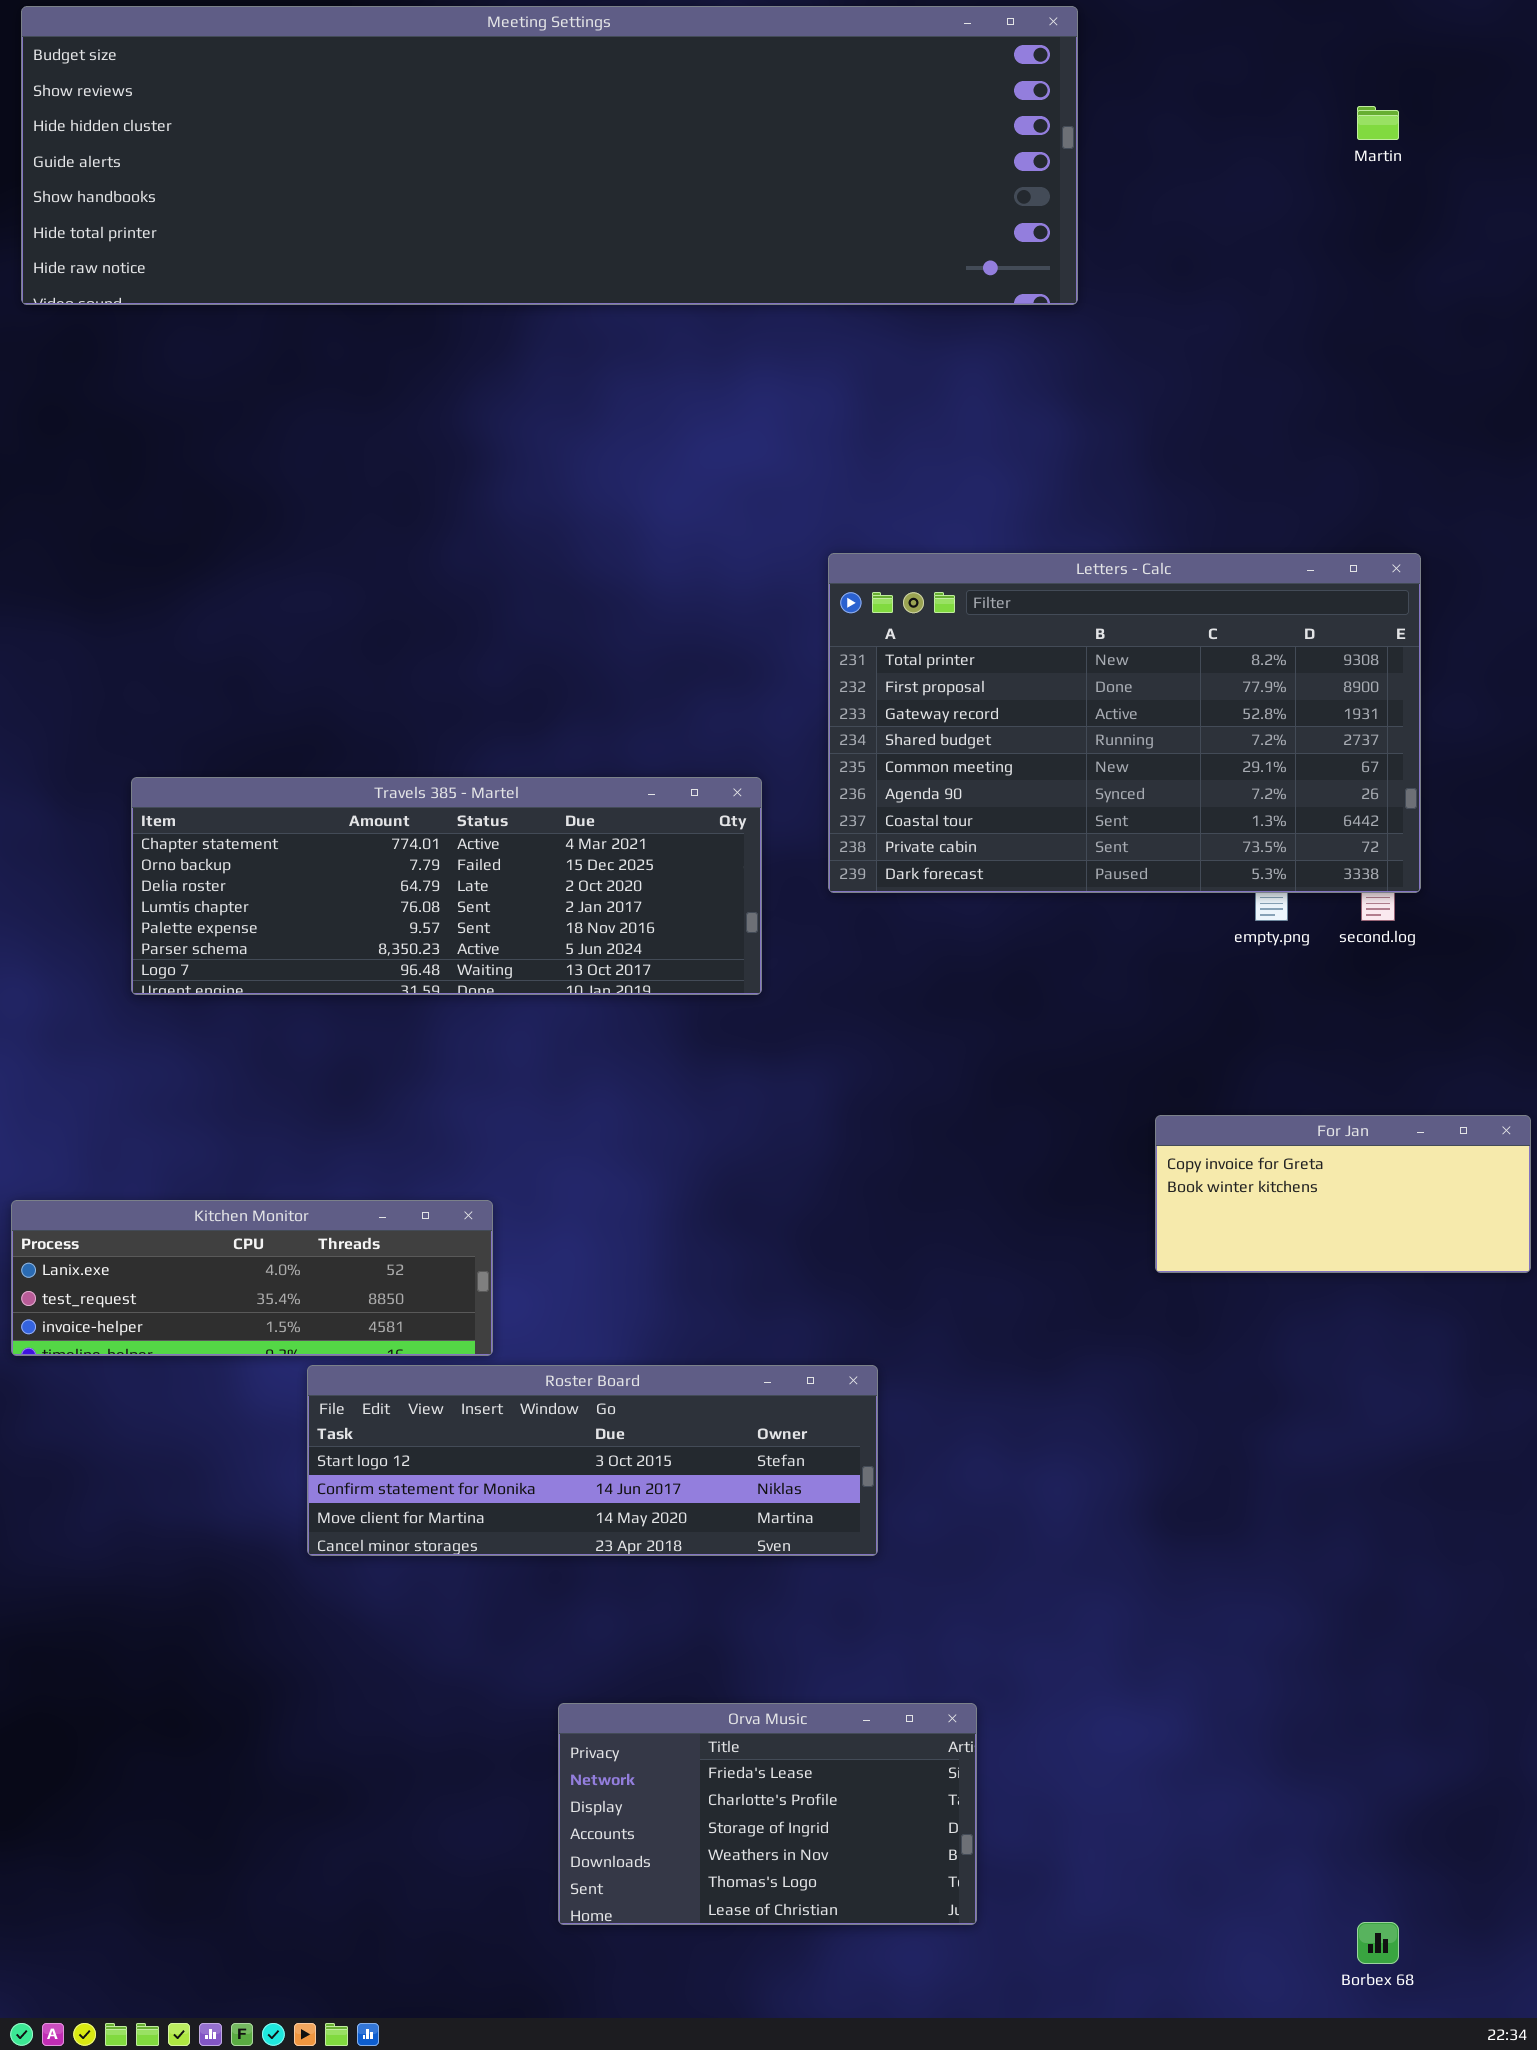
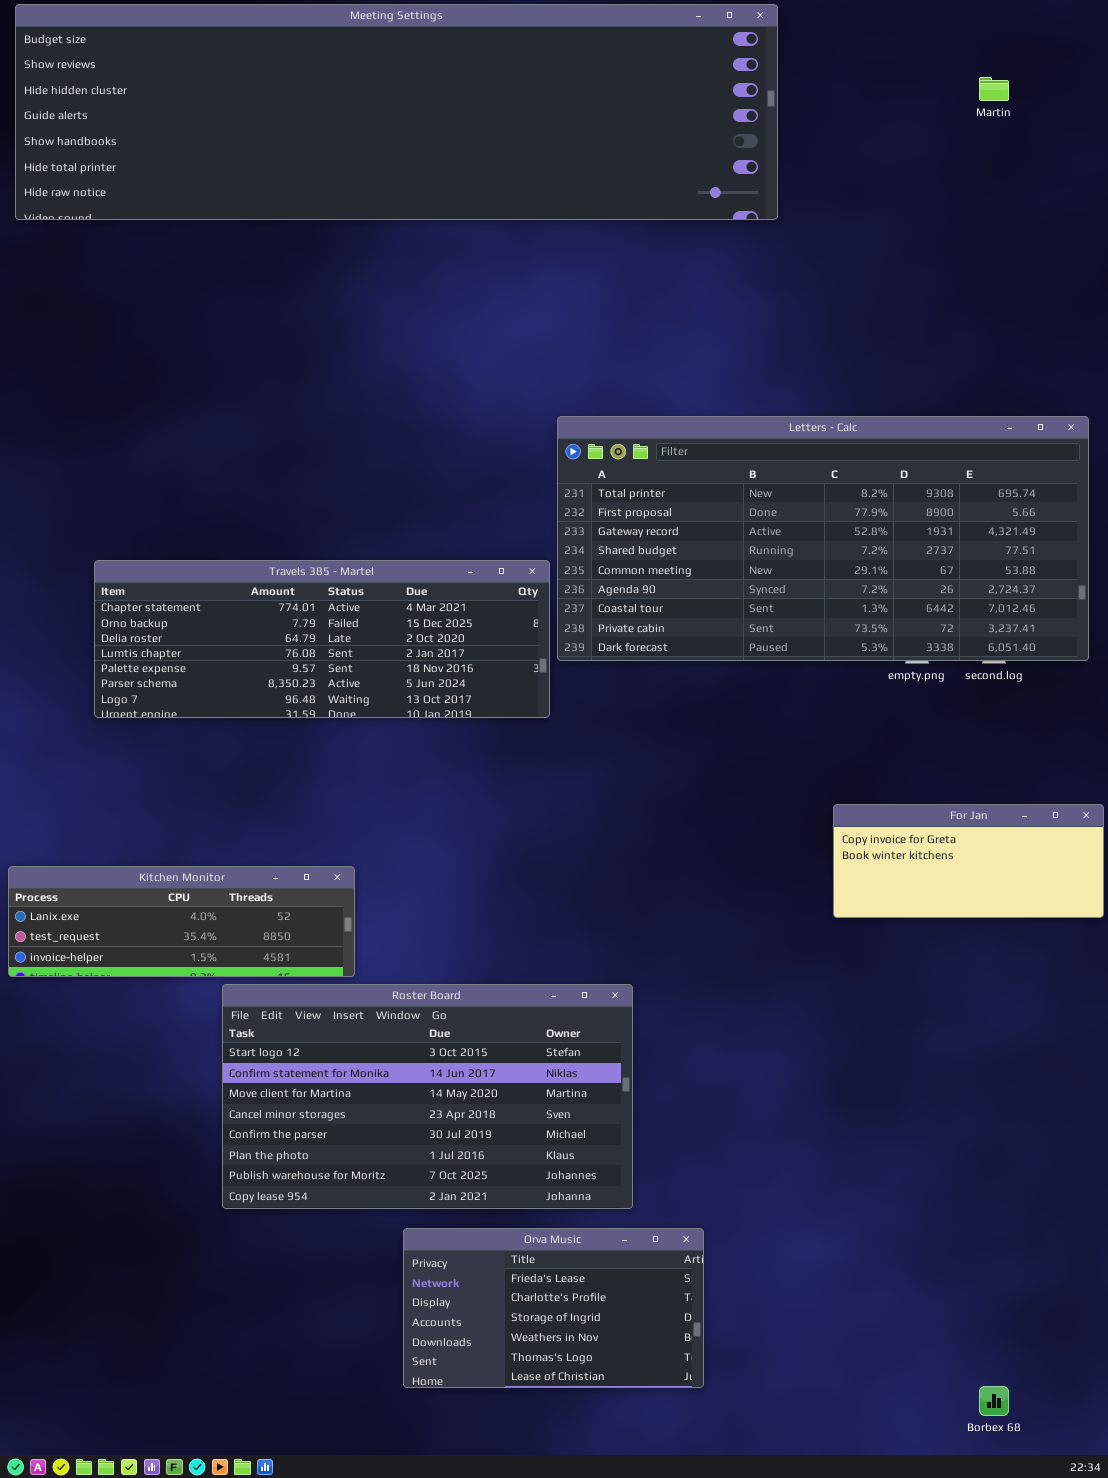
Letters - Calc: [828,553,1421,893] -> [557,416,1089,661], moved, resized
Roster Board: [307,1365,878,1556] -> [222,984,633,1209], resized

